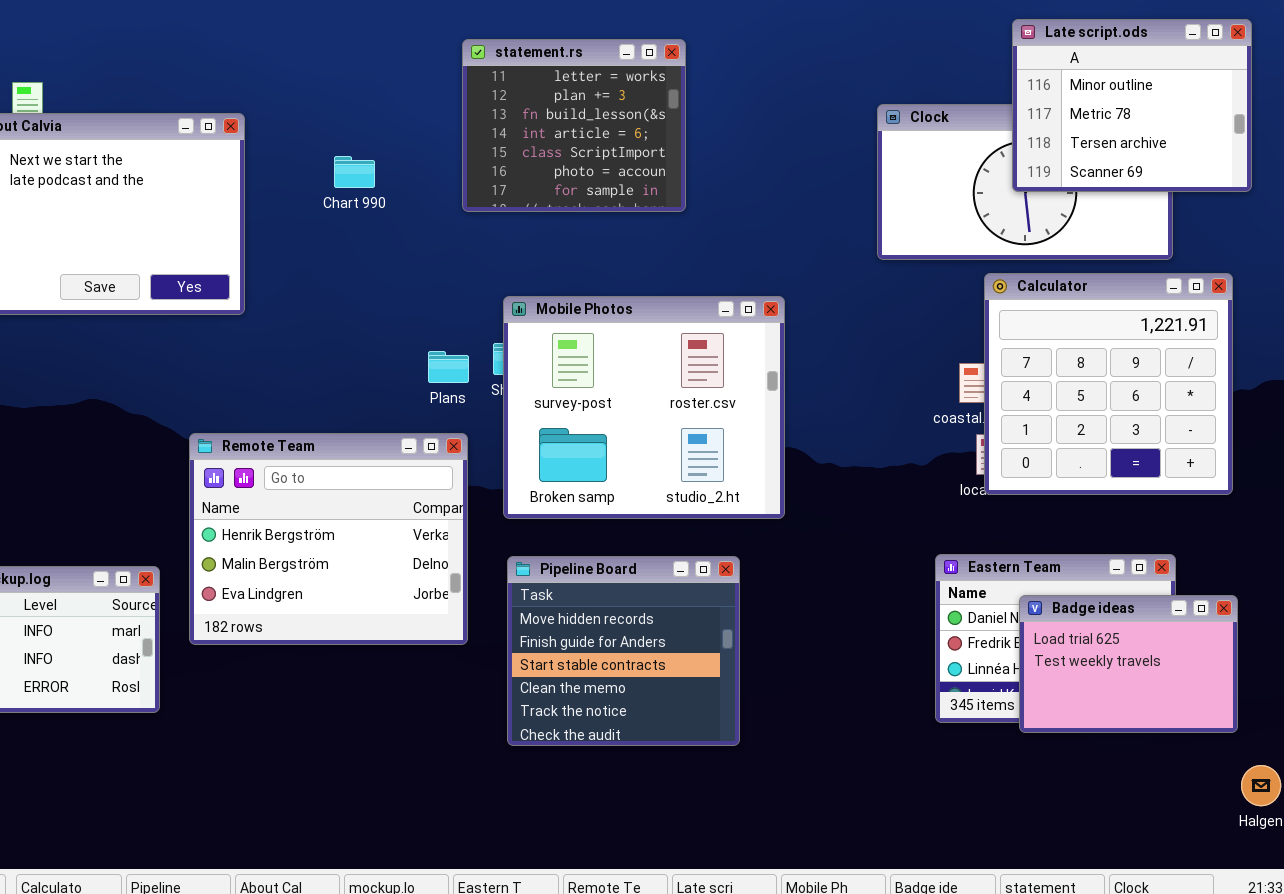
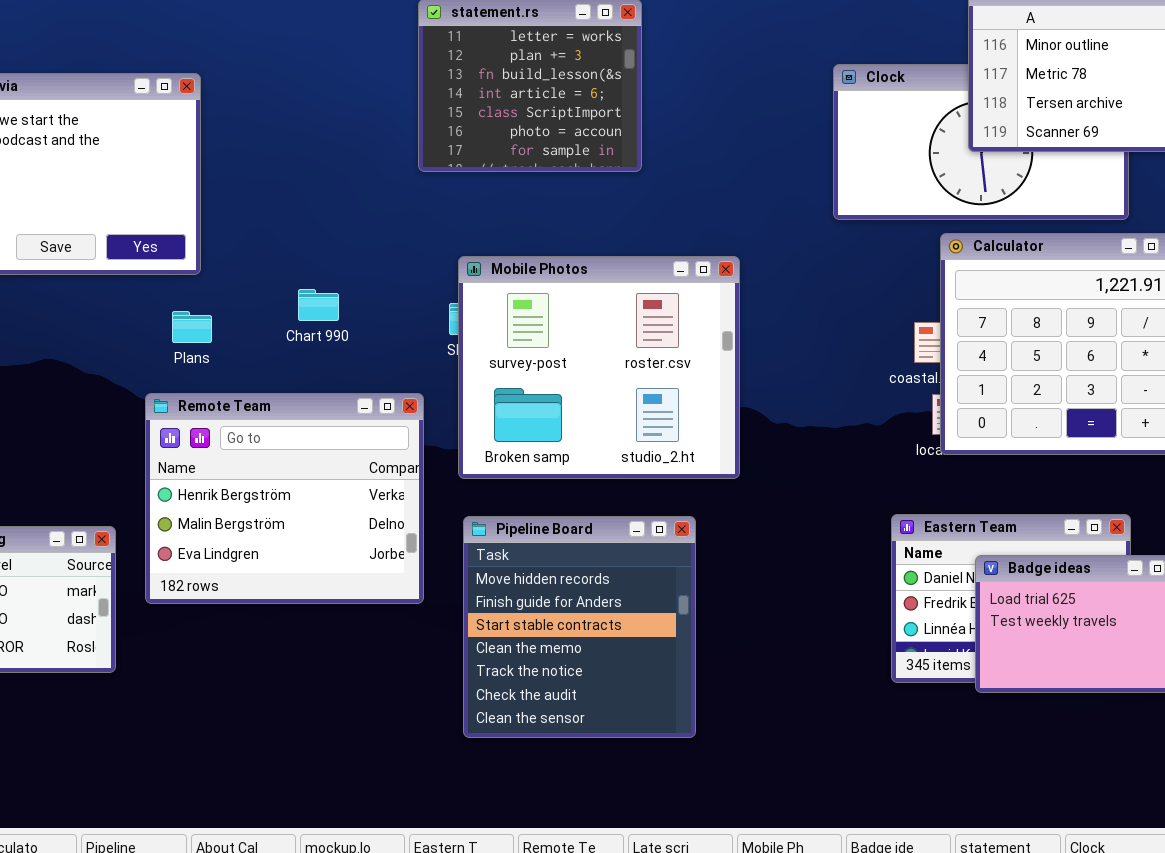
Chart 990: [334,156,375,188] -> [298,289,339,321], moved
Plans: [428,351,469,383] -> [172,311,212,343], moved
Pipeline Board: [507,556,740,746] -> [463,516,696,738], resized

